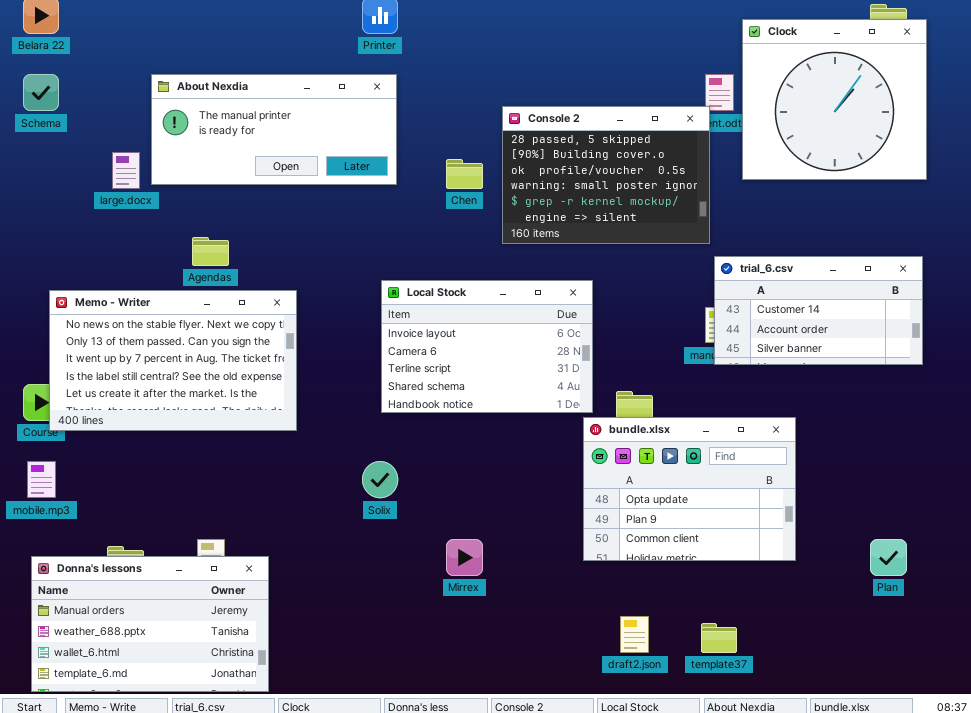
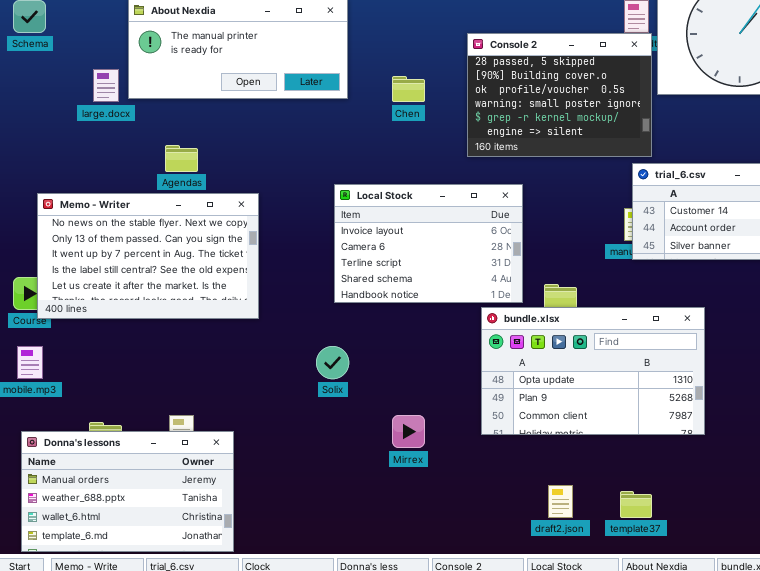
Console 2: [502,106,710,244] -> [467,33,652,157], moved
bundle.xlsx: [583,417,796,561] -> [481,307,705,435], resized

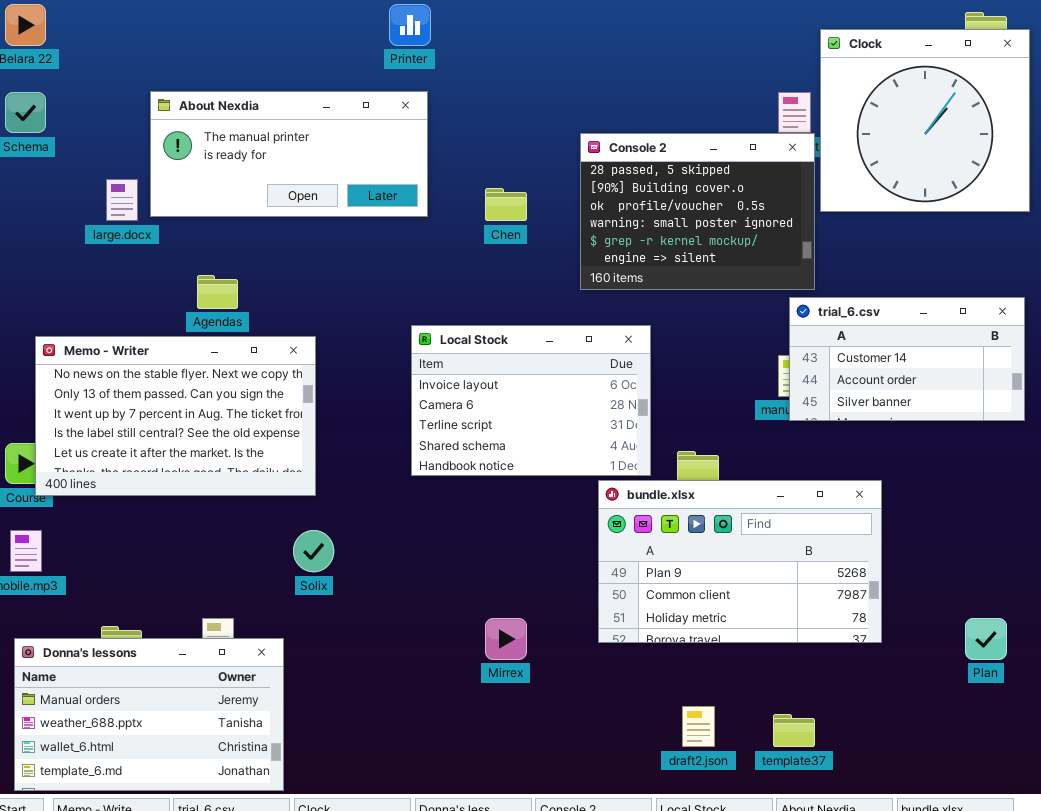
bundle.xlsx: [481,307,705,435] -> [598,480,882,643], scrolled down 1 row
Solix: [316,346,349,379] -> [293,530,334,572], moved

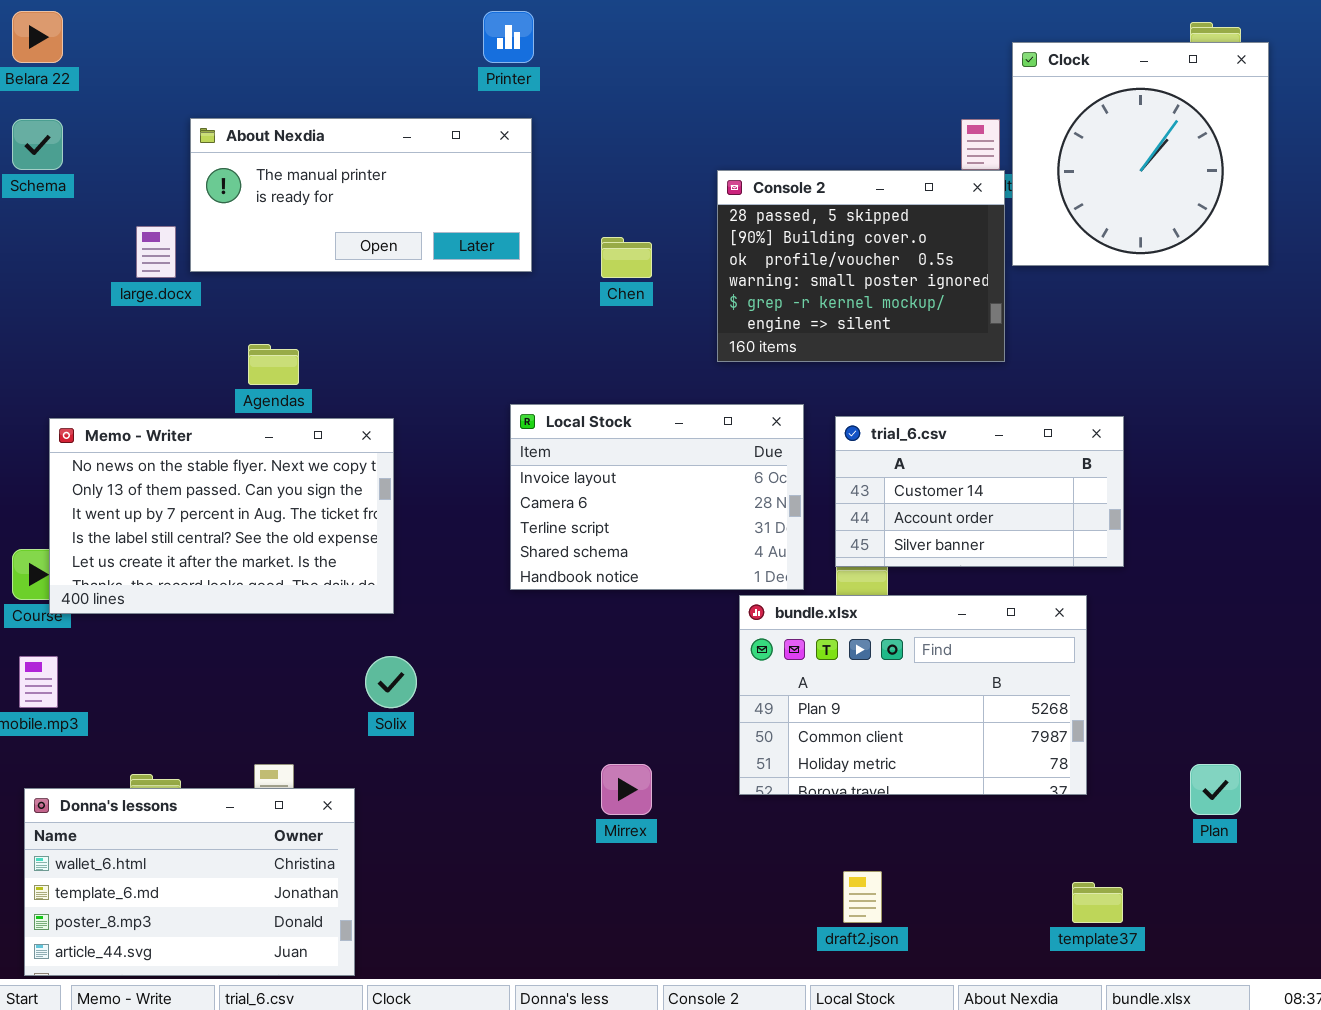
trial_6.csv: [789,297,1025,421] -> [835,416,1124,567], moved
Donna's lessons: [14,638,284,791] -> [24,788,355,976], scrolled down 2 rows
template37: [773,714,815,747] -> [1072,882,1123,923], moved

